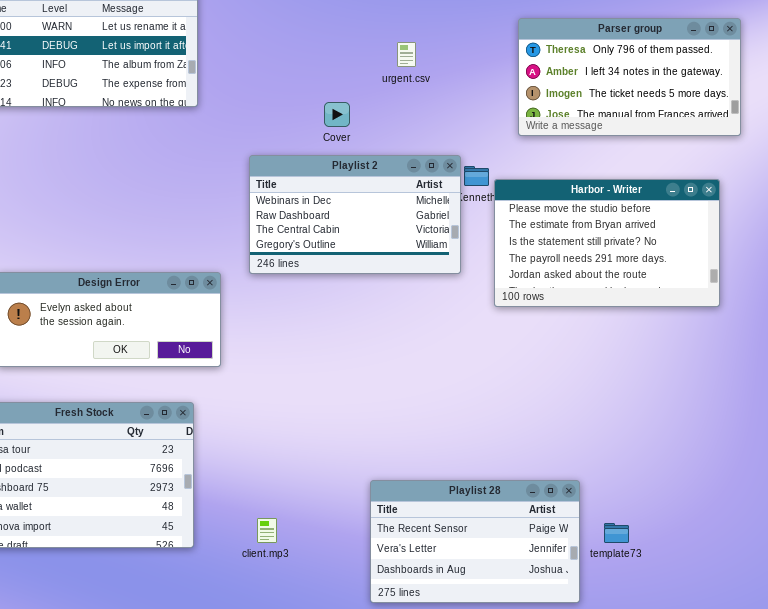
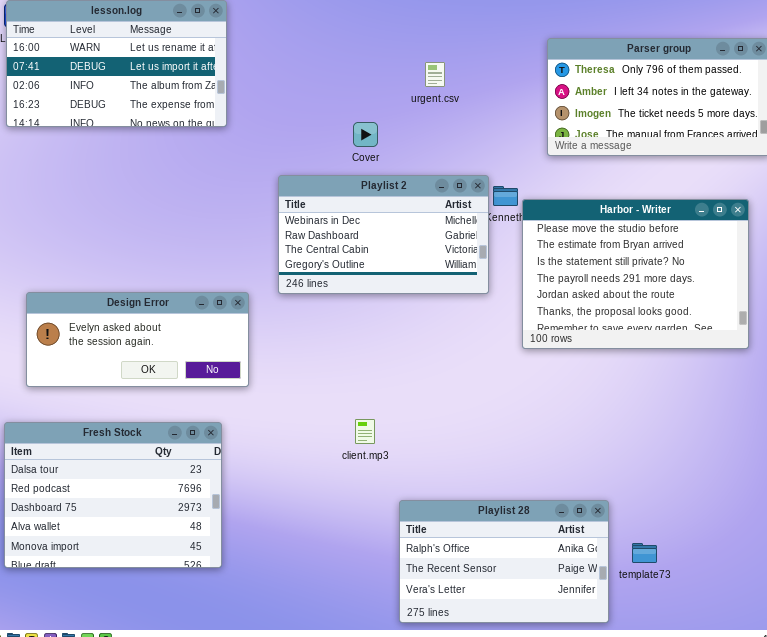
Harbor - Writer: [494,179,720,307] -> [522,199,749,349], resized
Playlist 28: [370,480,580,603] -> [399,500,609,623], scrolled up 1 row
client.mp3: [257,518,277,543] -> [355,419,375,444], moved

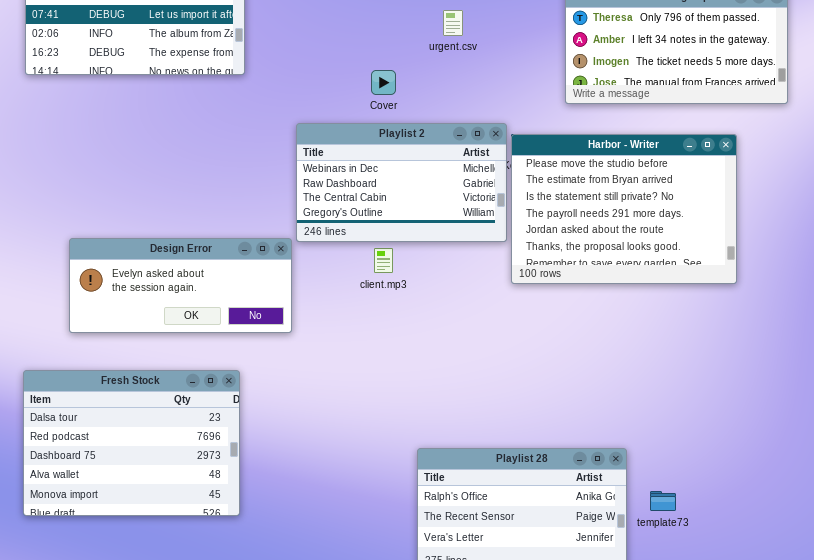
Harbor - Writer: [522,199,749,349] -> [511,134,737,284], moved
Design Error: [26,292,249,387] -> [69,238,292,333], moved
client.mp3: [355,419,375,444] -> [374,248,393,273], moved

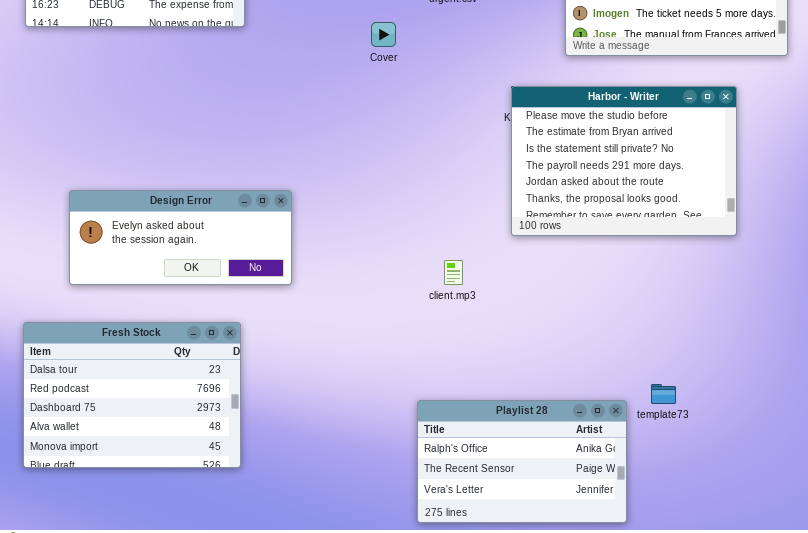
Playlist 2: [296,123,507,242] -> none, closed
client.mp3: [374,248,393,273] -> [444,260,463,285], moved
template73: [650,491,676,511] -> [651,384,676,404], moved

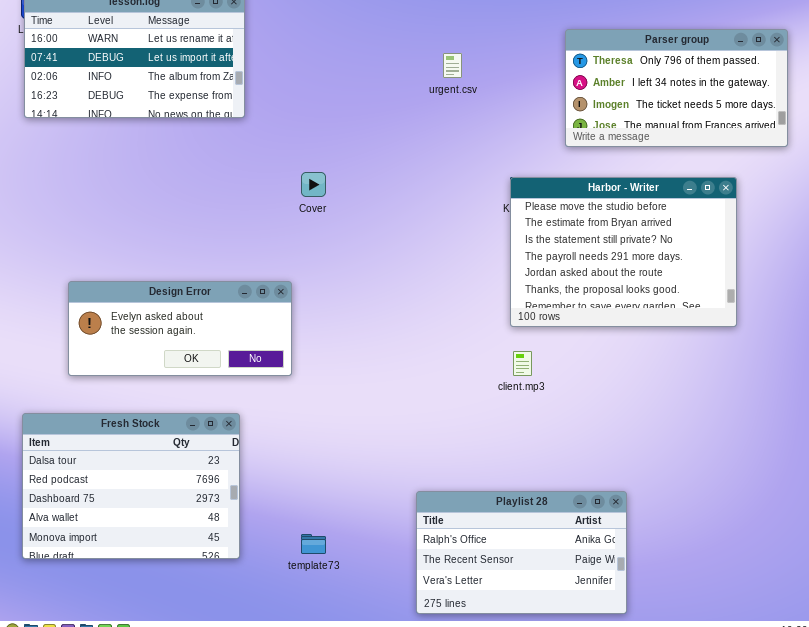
Cover: [371,22,396,47] -> [301,172,326,197], moved
client.mp3: [444,260,463,285] -> [513,351,532,376], moved
template73: [651,384,676,404] -> [301,534,326,554], moved

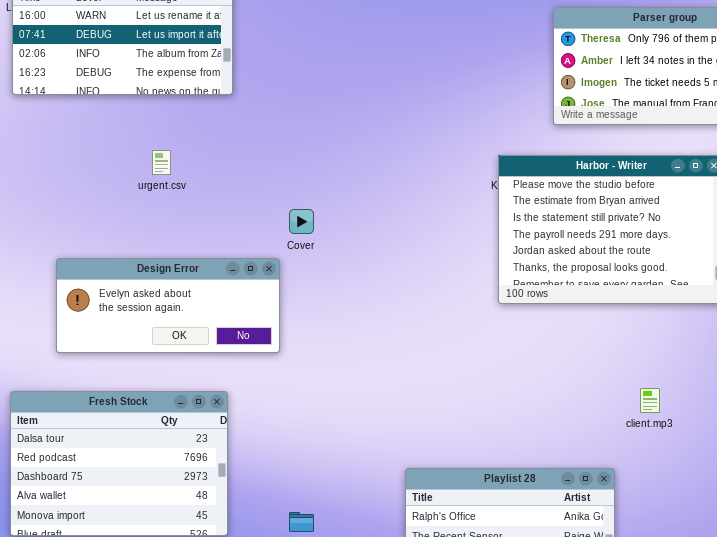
urgent.csv: [443,53,462,78] -> [152,150,171,175], moved
Cover: [301,172,326,197] -> [289,209,314,234], moved
client.mp3: [513,351,532,376] -> [640,388,660,413], moved

